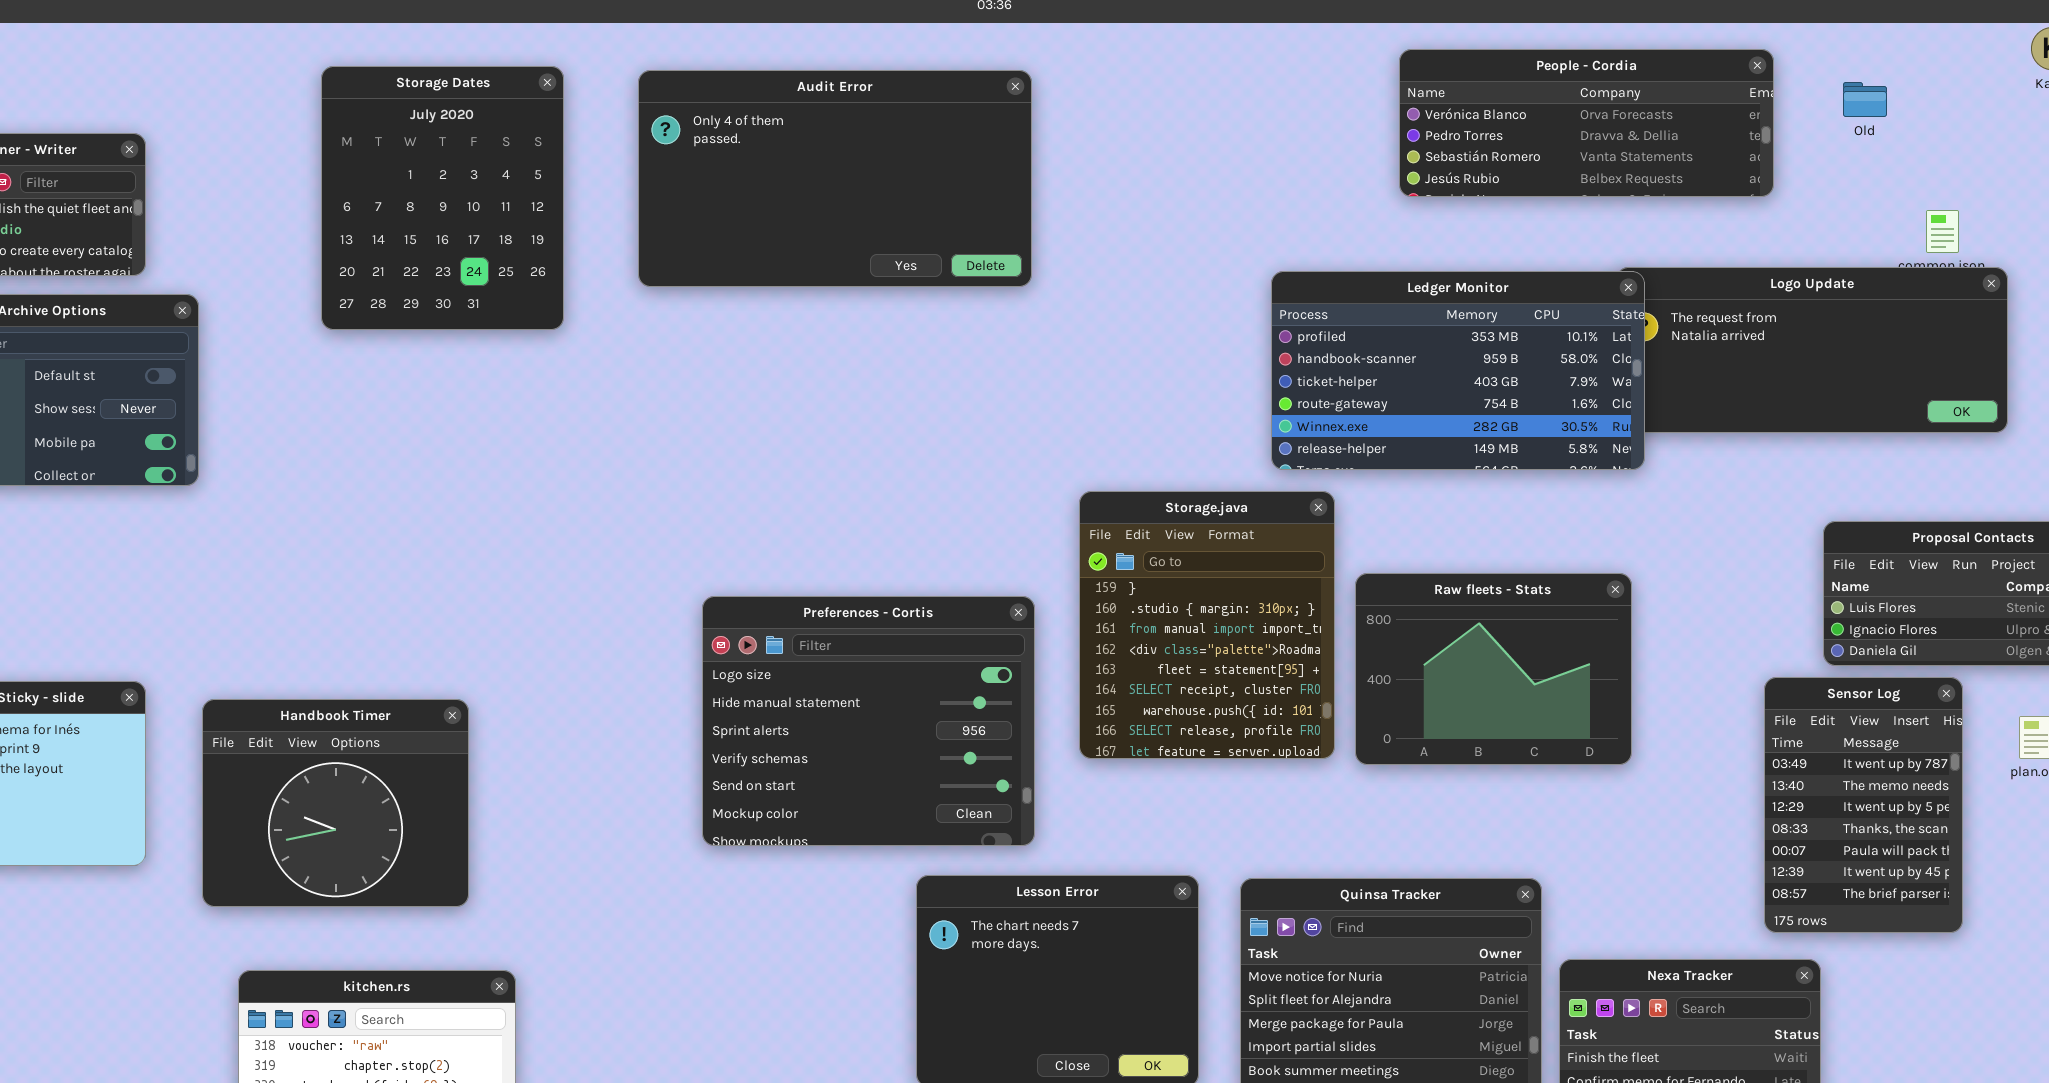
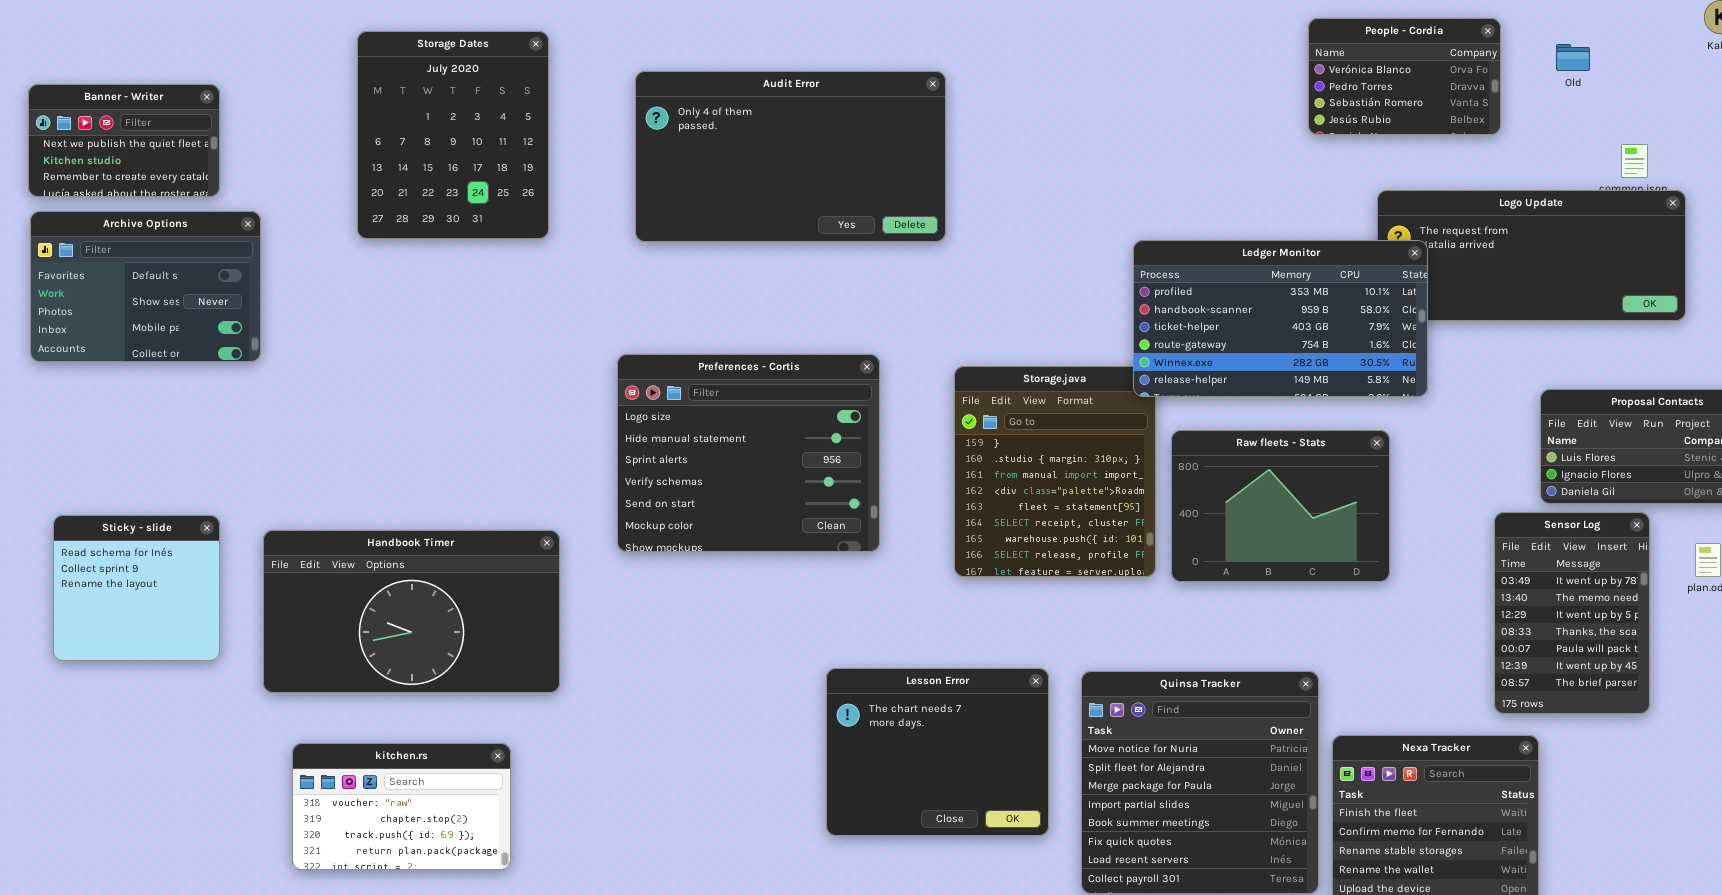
People - Cordia: [1399,49,1774,197] -> [1308,18,1501,135], resized
Audit Error: [638,70,1032,287] -> [635,71,946,242], moved
Ledger Monitor: [1271,271,1645,470] -> [1133,240,1428,397], moved
Preferences - Cortis: [702,596,1035,846] -> [617,354,880,552], moved
Handbook Timer: [202,699,469,907] -> [263,530,560,693], resized

